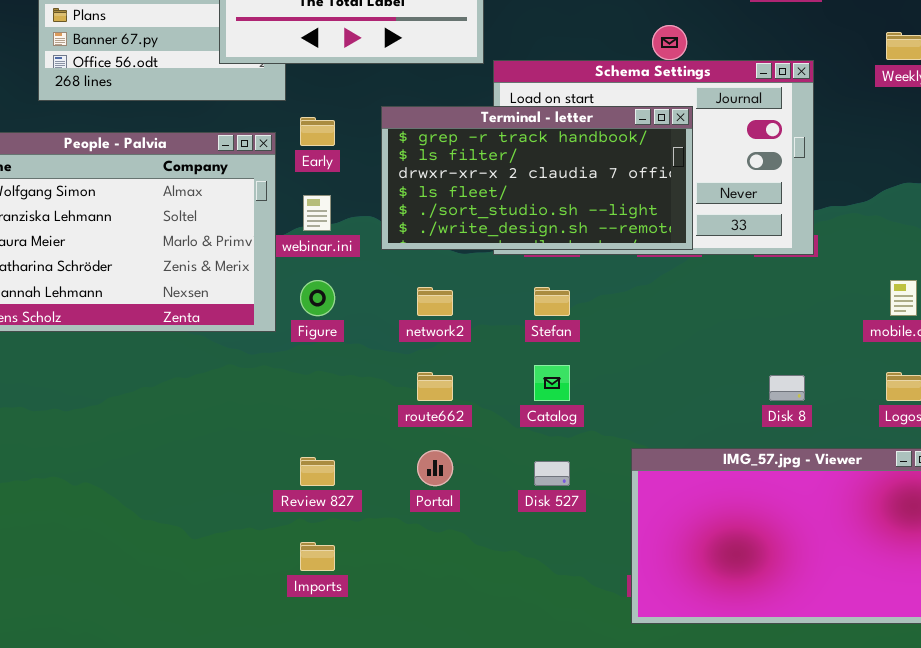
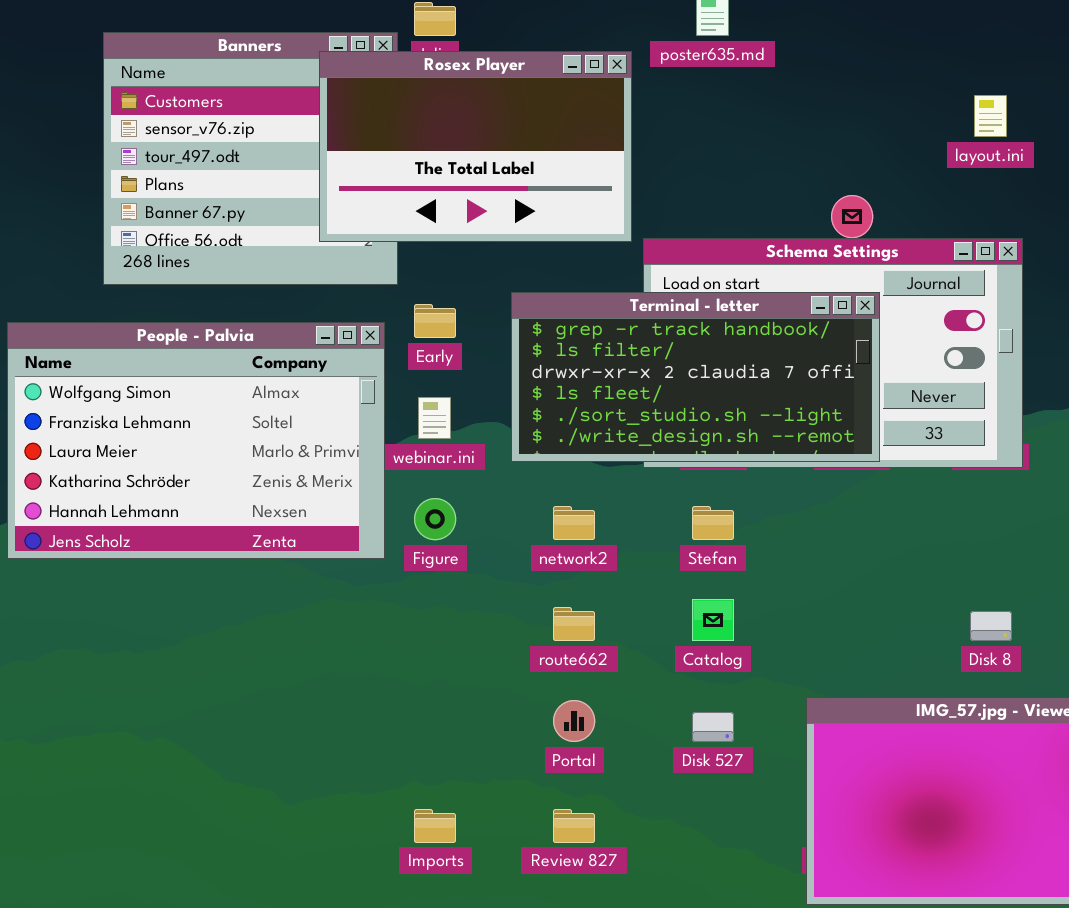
Review 827: [300,457,335,486] -> [553,809,595,843], moved

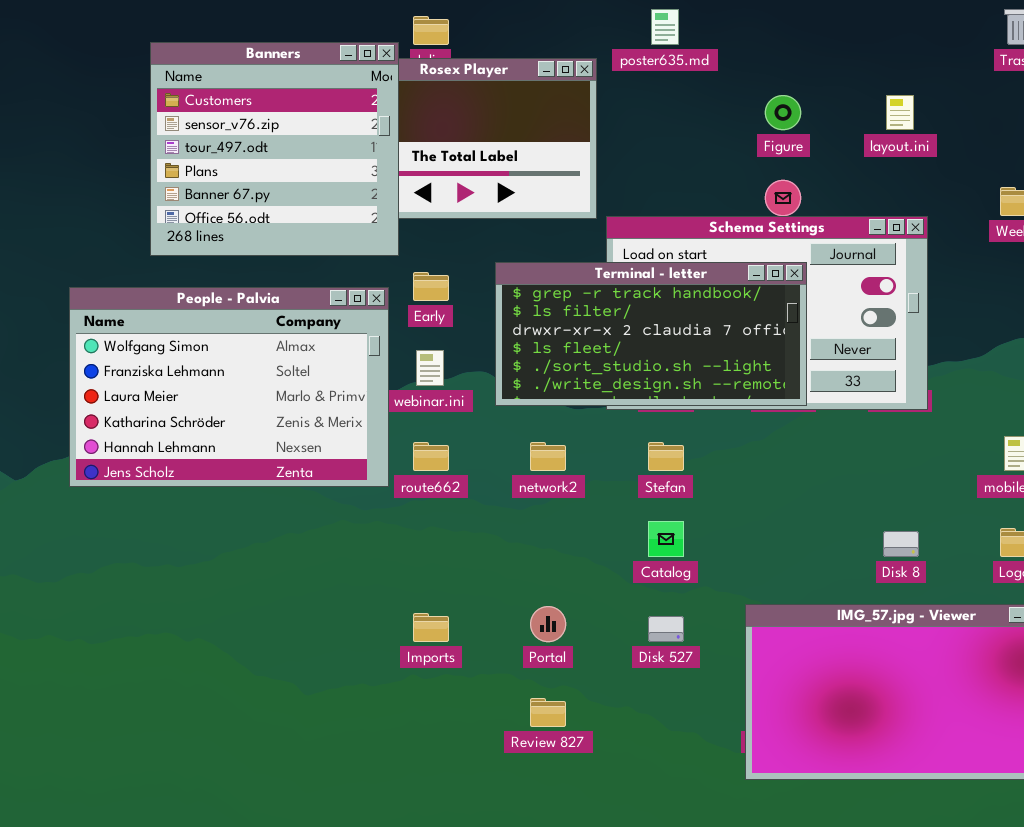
Banners: [103,32,398,285] -> [150,42,399,256], raised
Figure: [414,498,456,540] -> [765,95,801,130], moved
route662: [553,607,595,641] -> [413,442,449,471], moved
Imports: [414,809,456,843] -> [413,613,449,642], moved

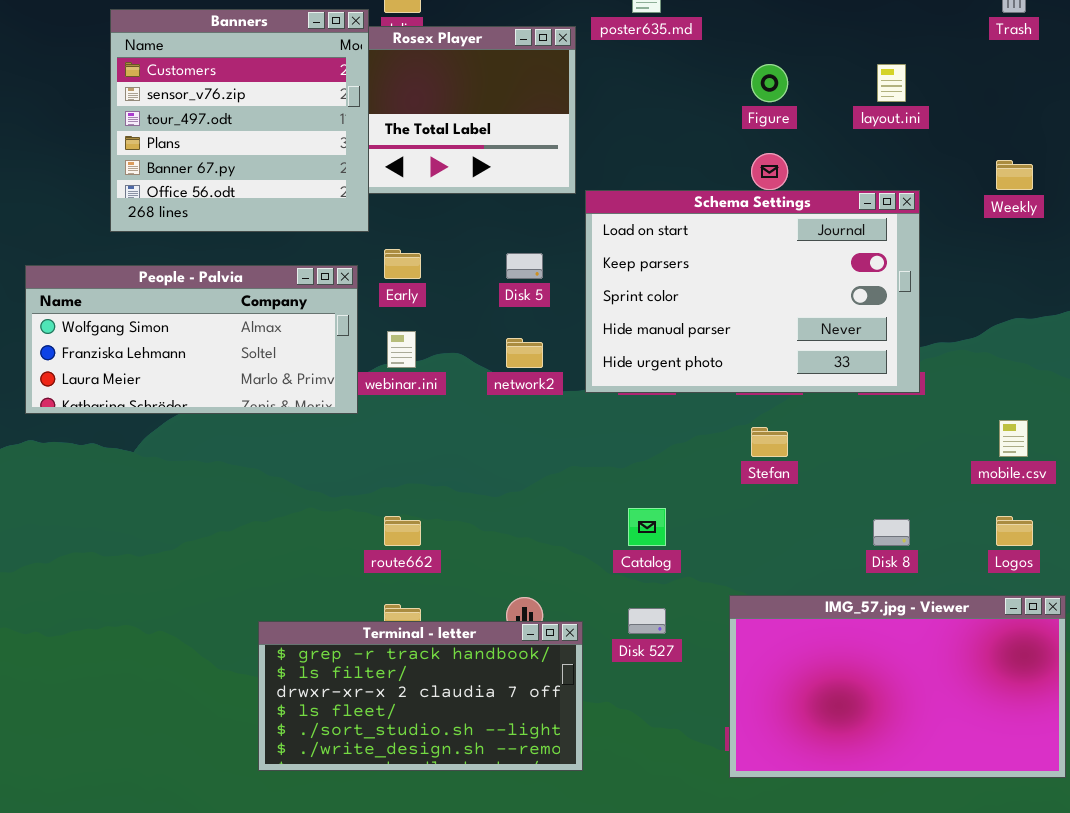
Terminal - letter: [495,262,807,406] -> [258,621,583,771], moved
People - Palvia: [69,287,389,487] -> [25,265,358,414], resized
route662: [413,442,449,471] -> [384,516,421,546], moved
network2: [530,442,566,471] -> [506,338,543,368], moved
Stefan: [648,442,684,471] -> [751,427,788,457], moved

